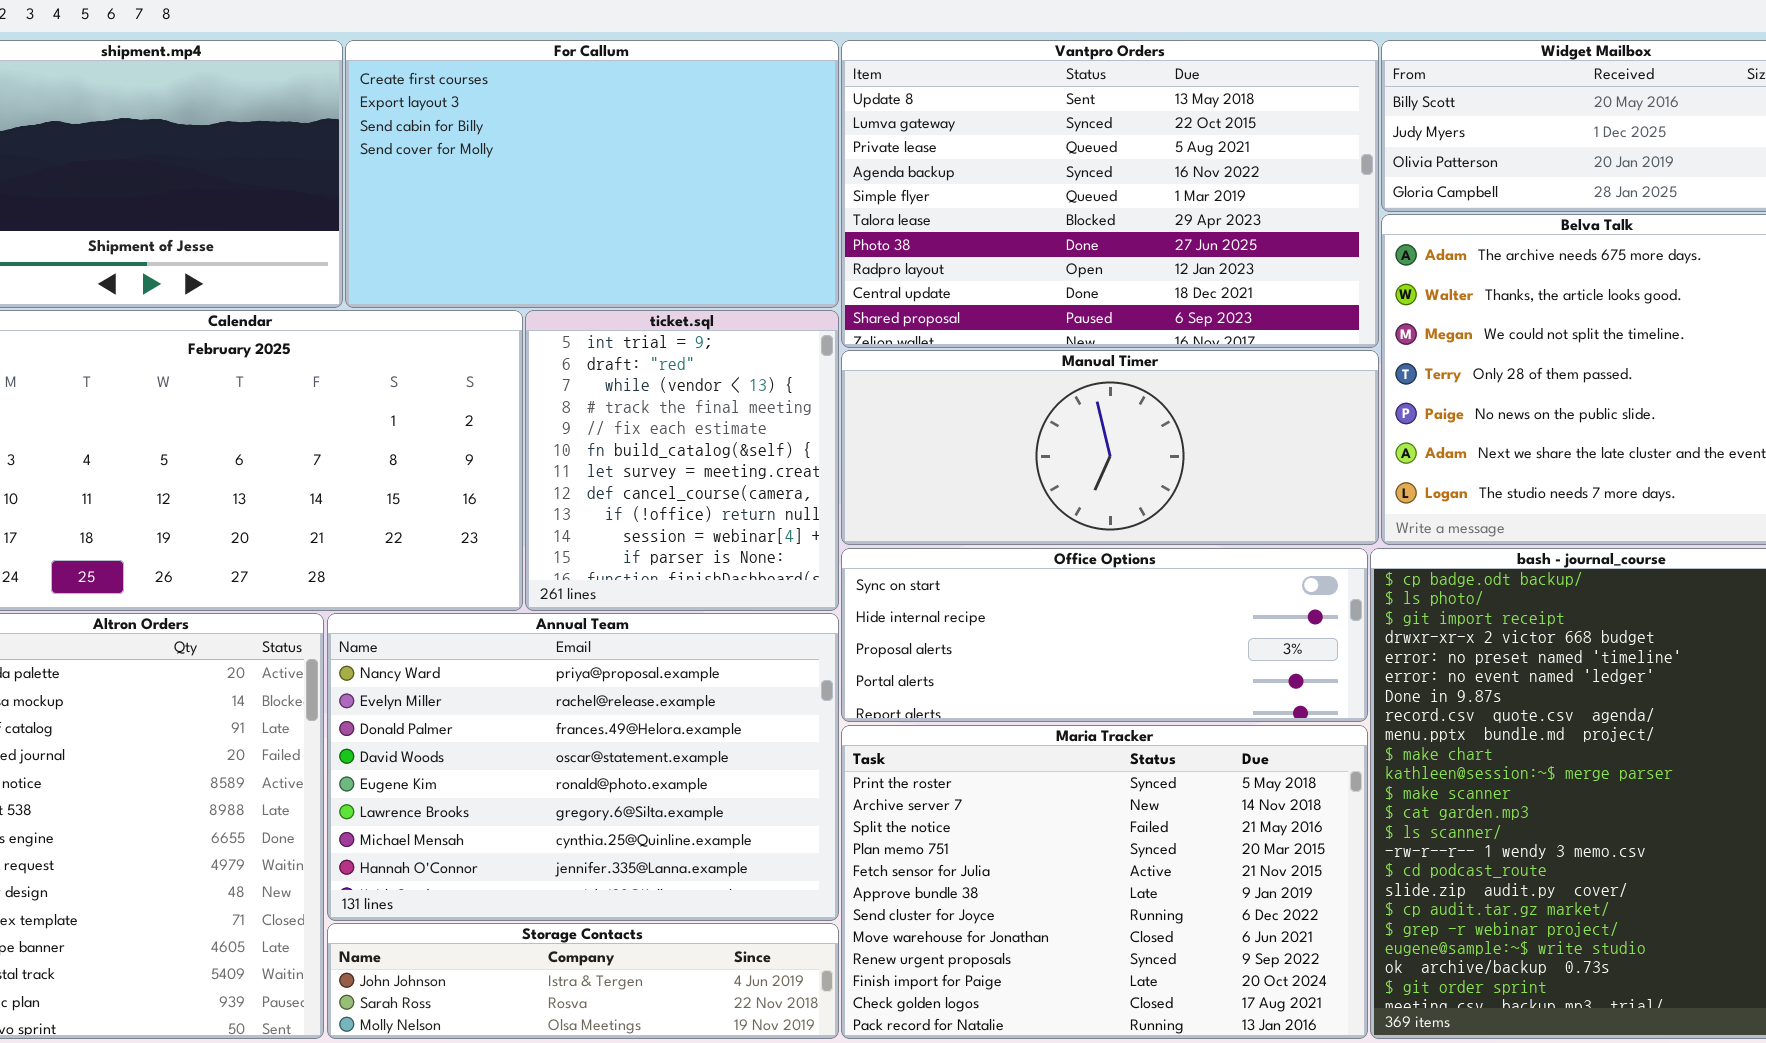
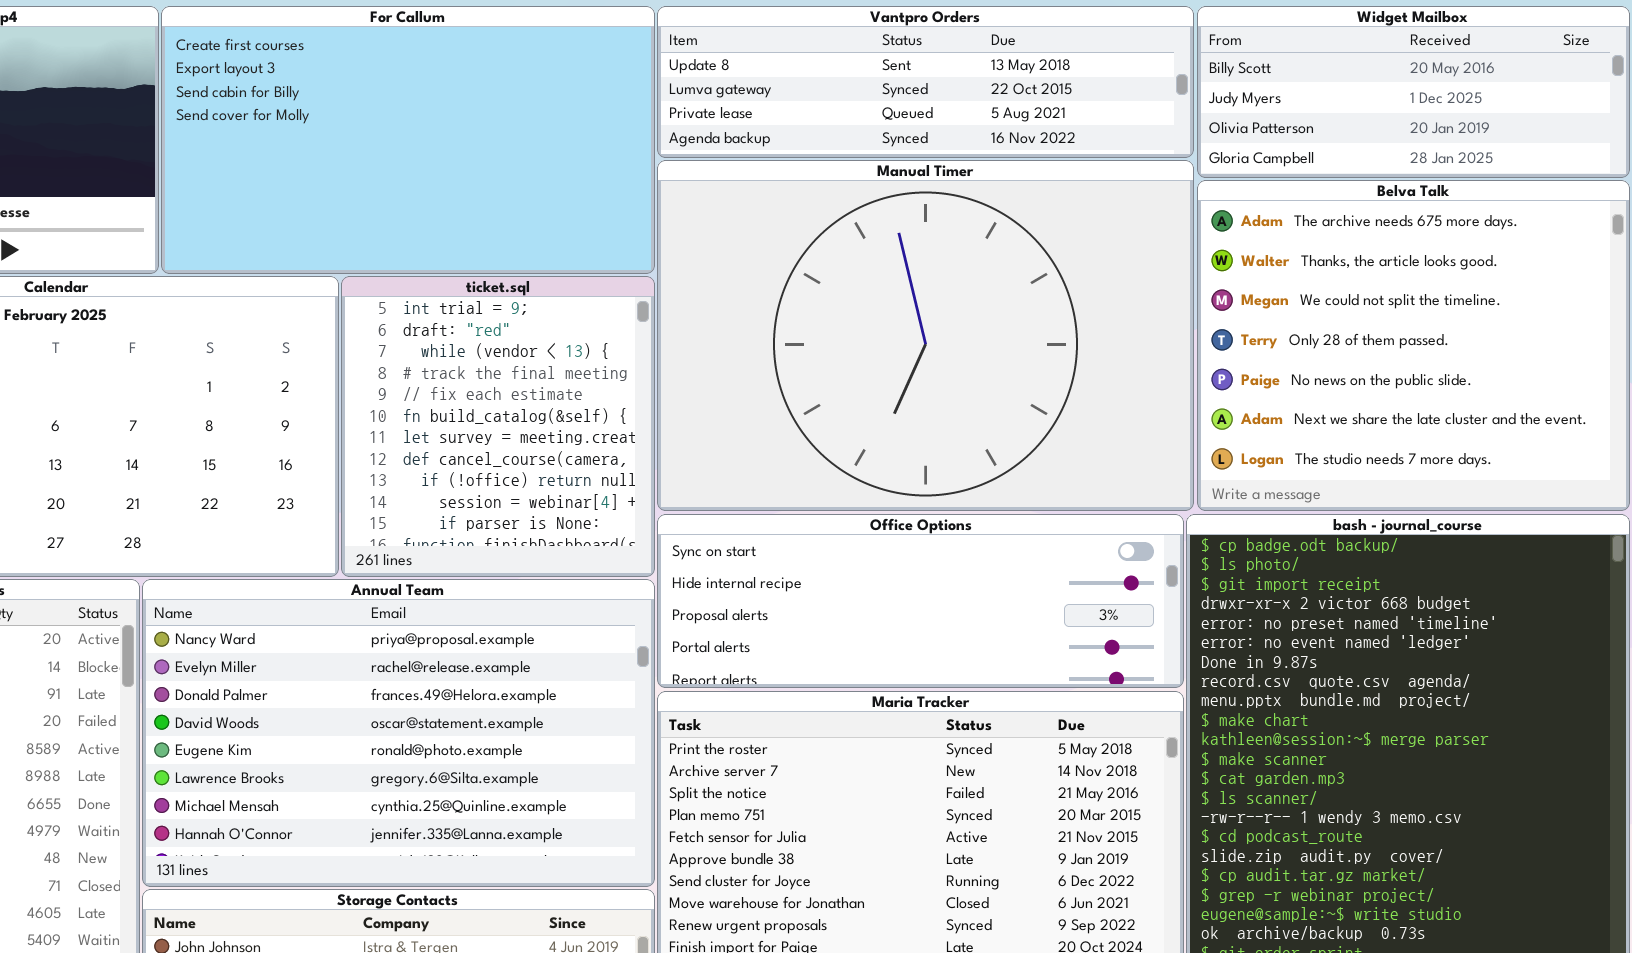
Vantpro Orders: [841,40,1379,348] -> [657,6,1194,158], resized
Manual Timer: [841,350,1379,545] -> [657,160,1194,511], resized

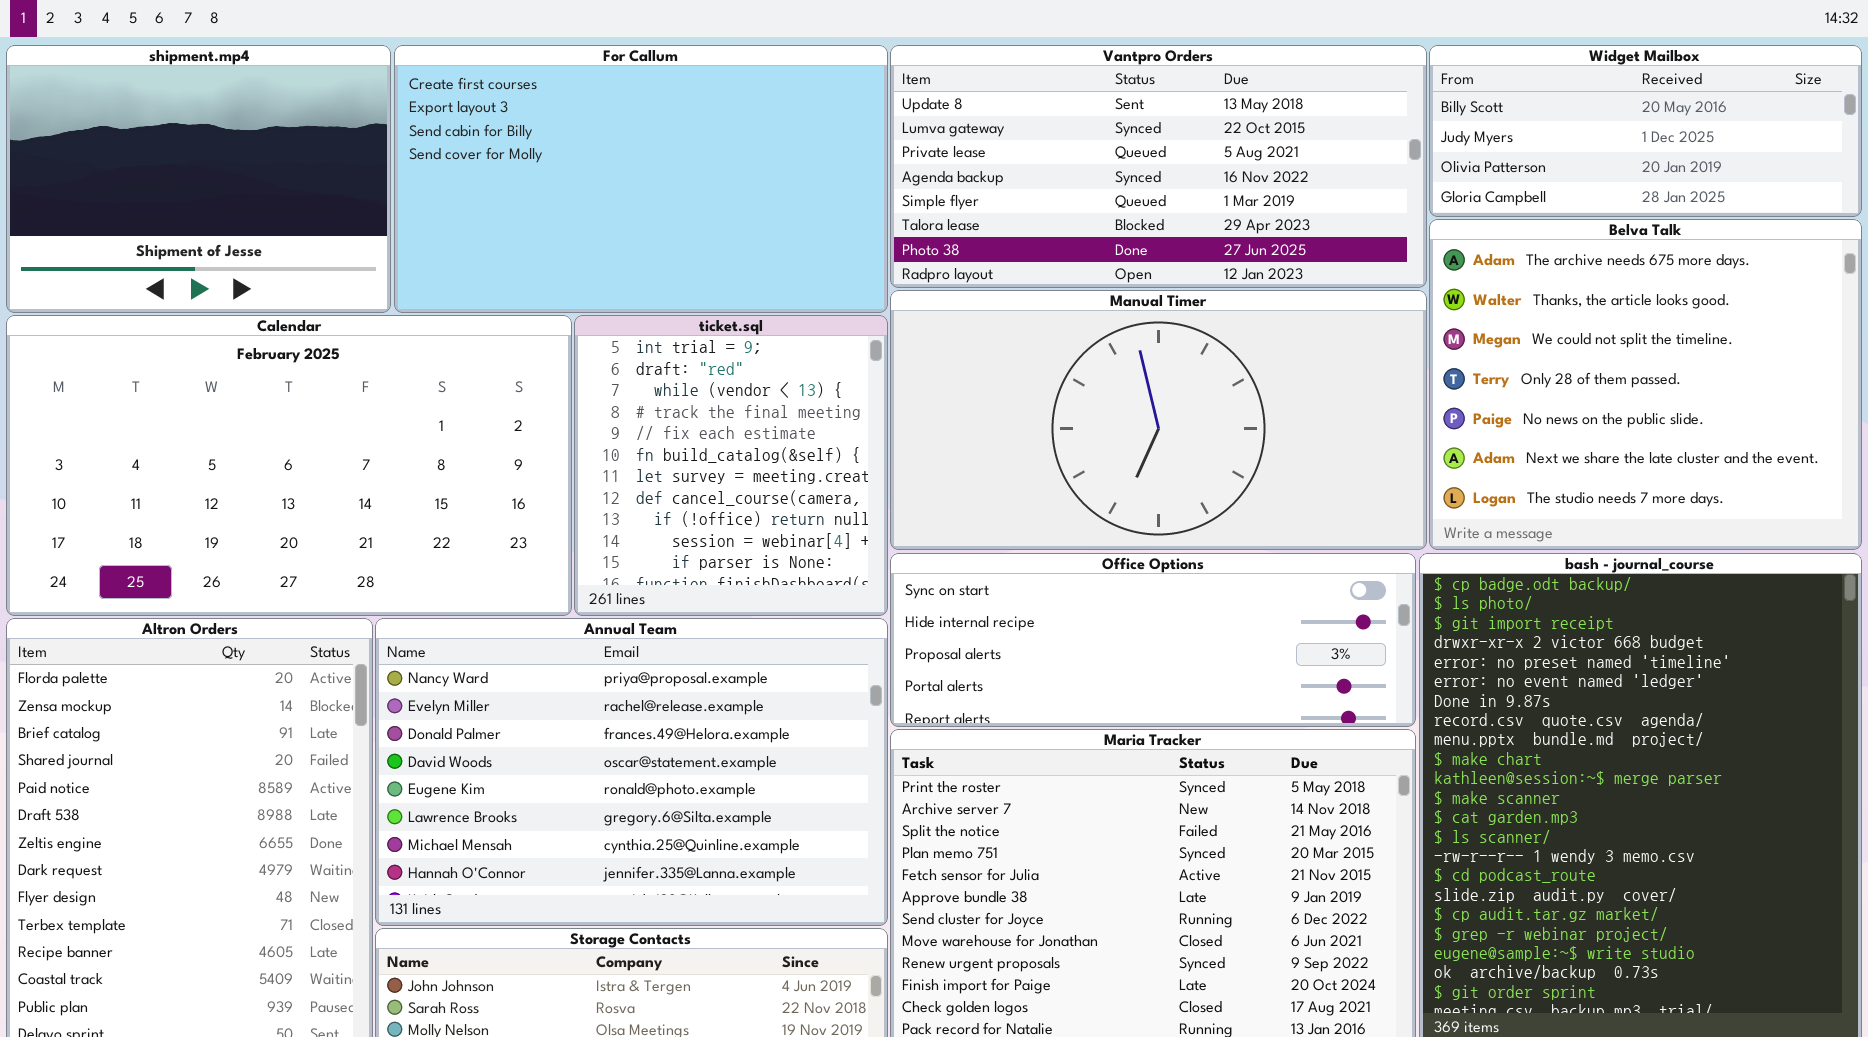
Vantpro Orders: [657,6,1194,158] -> [890,45,1427,288], resized
Manual Timer: [657,160,1194,511] -> [890,290,1427,550], resized

